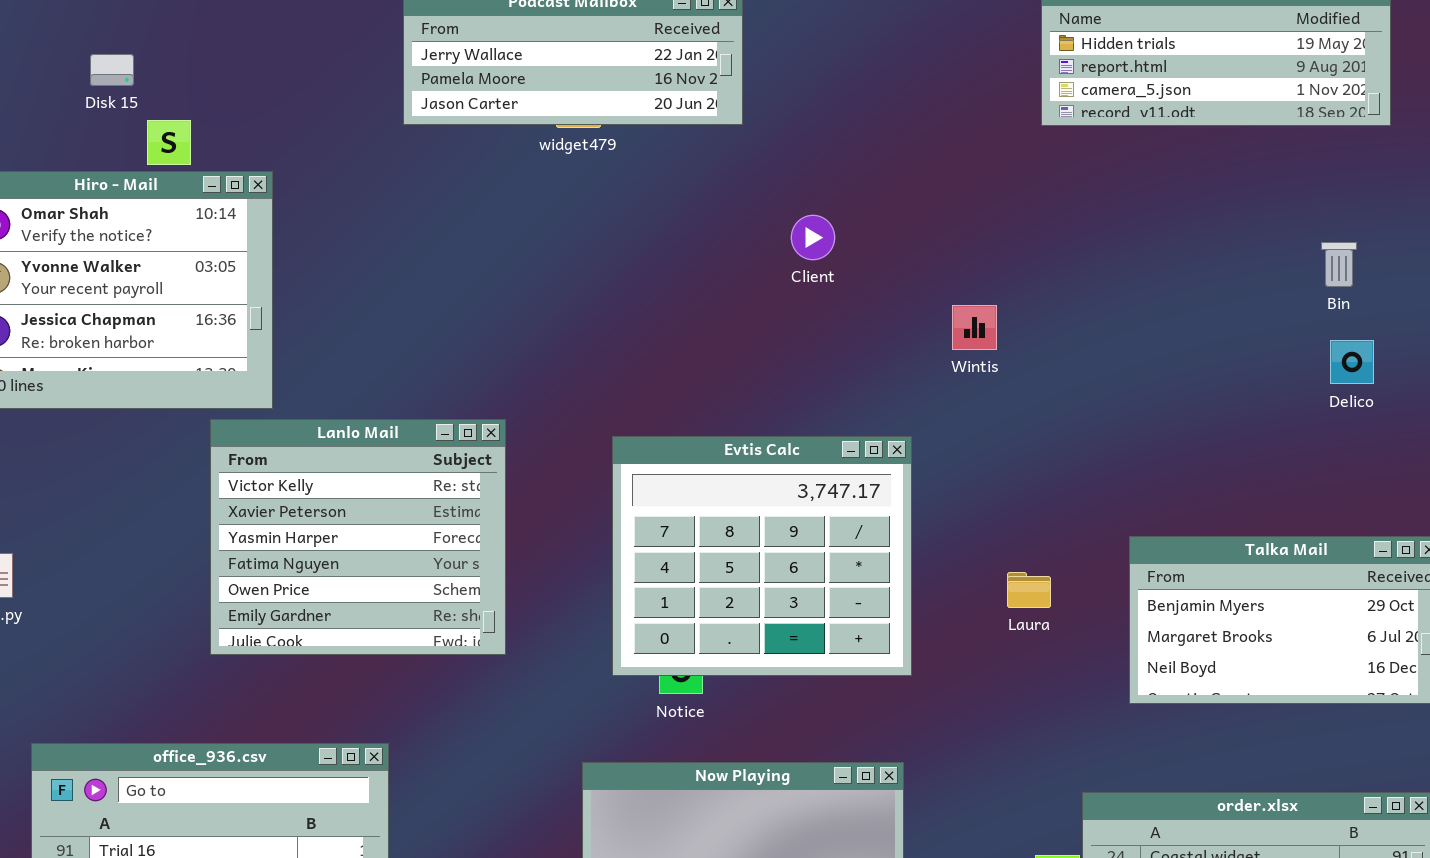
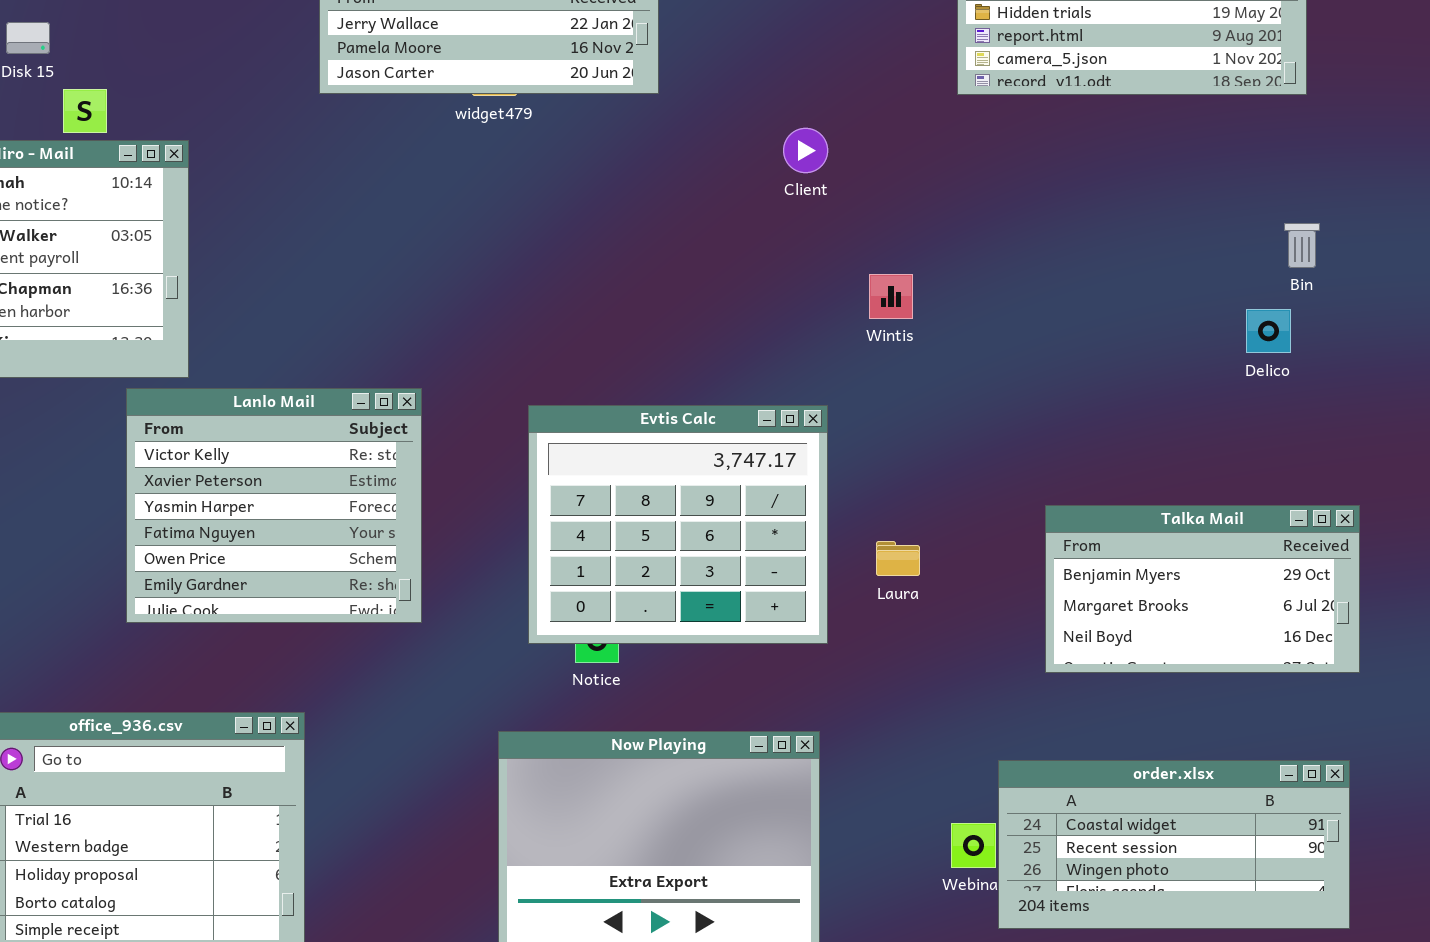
Client: [791,215,835,260] -> [783,128,828,173], moved
Bin: [1321,242,1357,287] -> [1284,223,1320,268], moved
Laura: [1007,572,1051,608] -> [876,541,920,576], moved

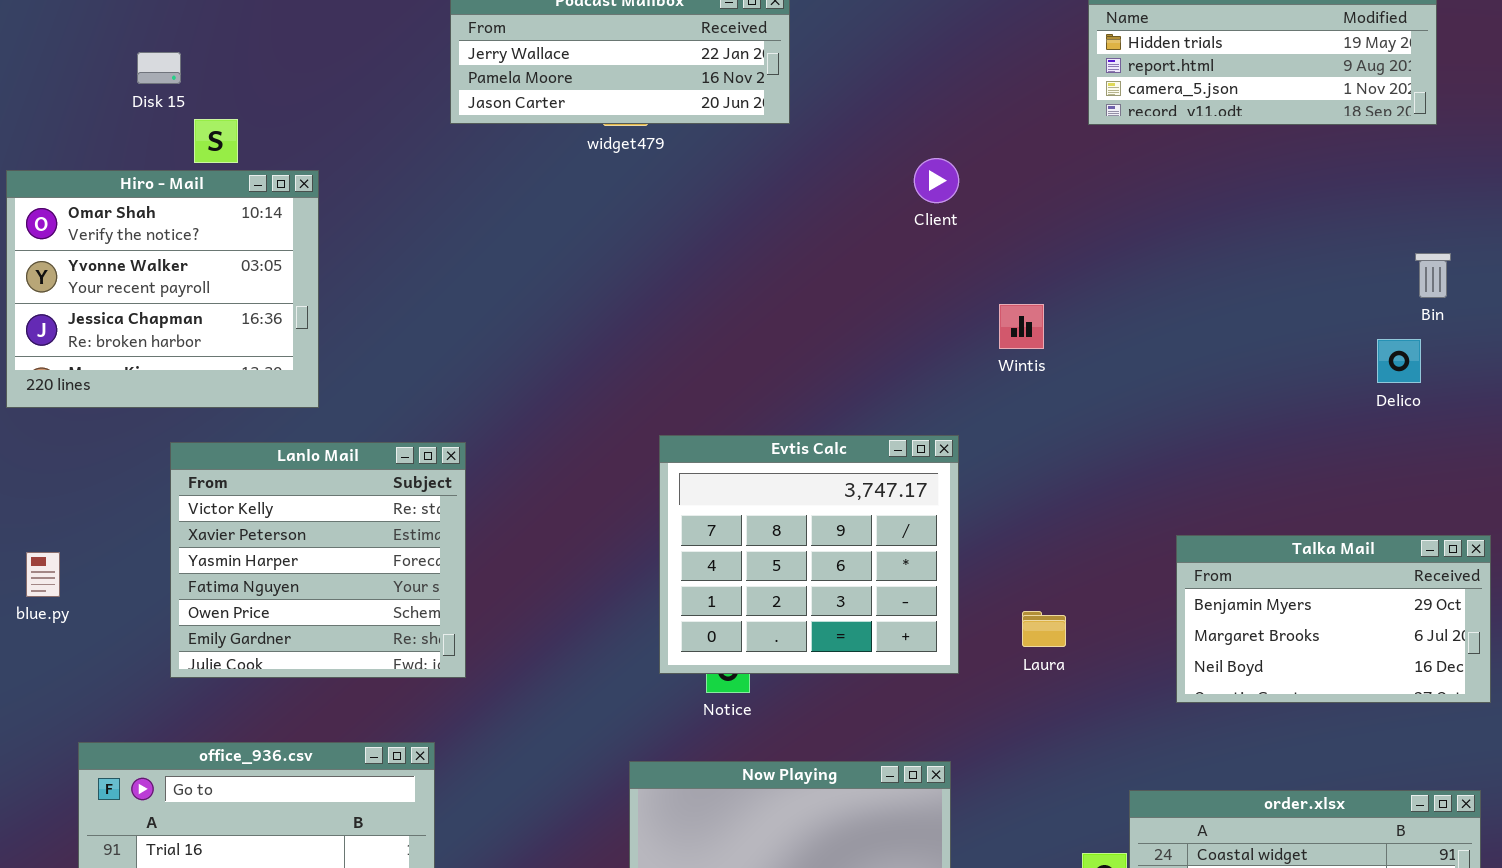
Lanlo Mail: [126,388,422,623] -> [170,442,466,678], moved
Laura: [876,541,920,576] -> [1022,611,1066,647], moved

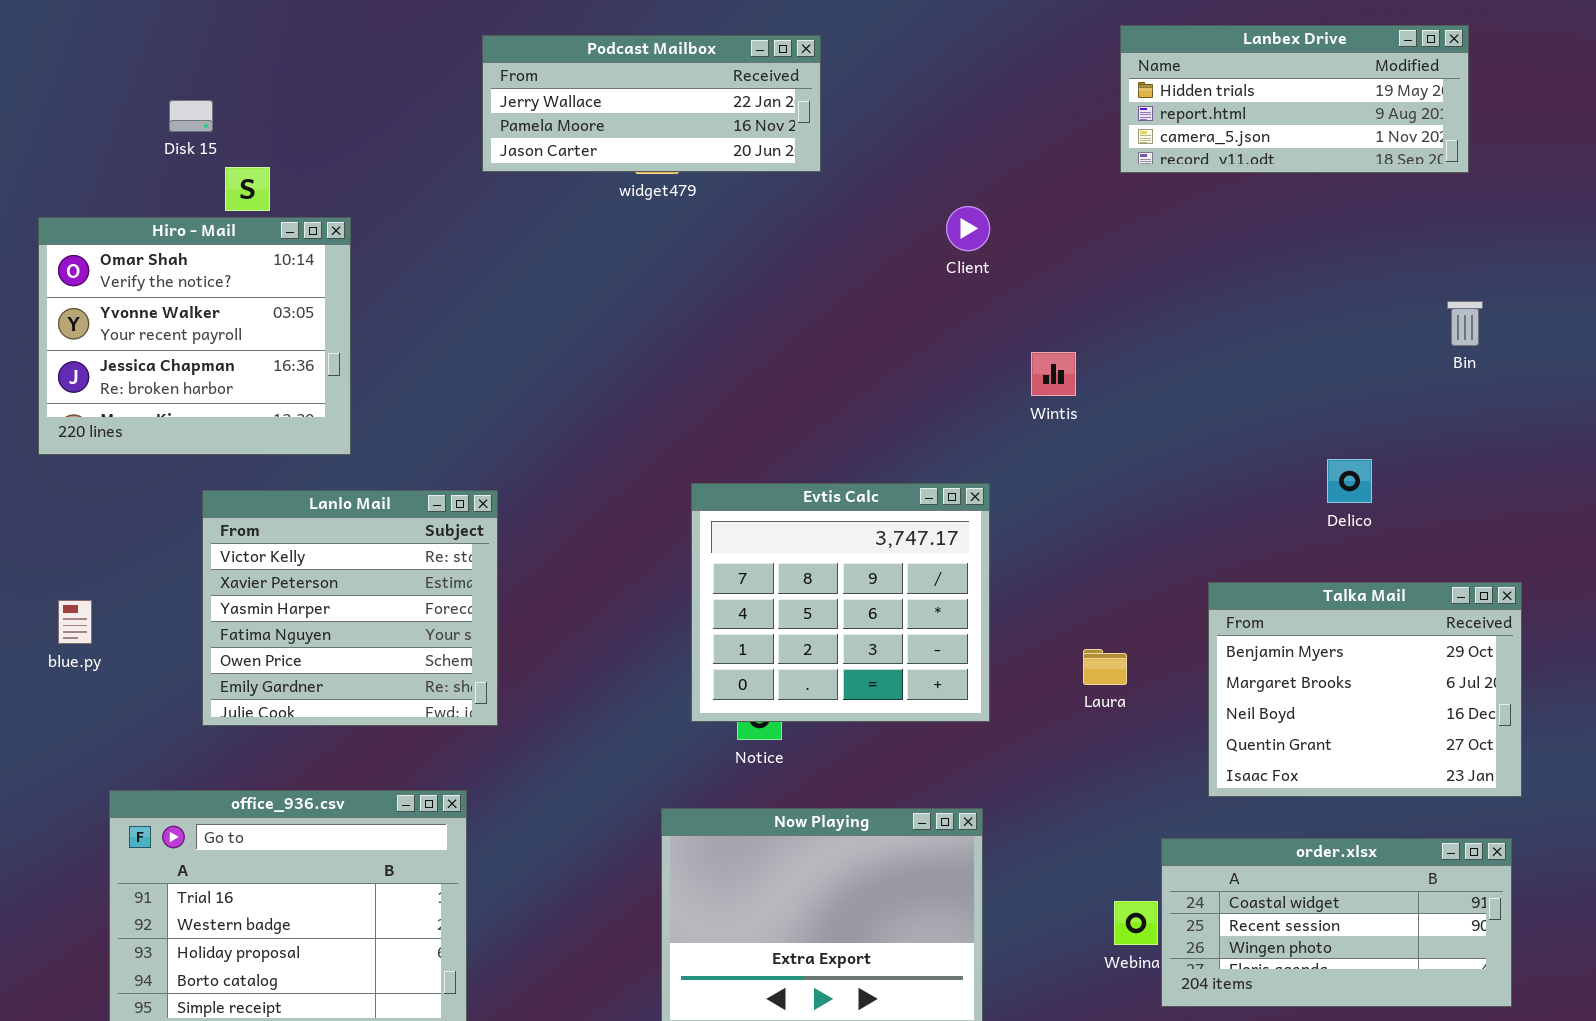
Delico: [1377,339,1421,383] -> [1327,459,1372,503], moved
Talka Mail: [1176,535,1491,703] -> [1208,582,1522,797], resized
Laura: [1022,611,1066,647] -> [1083,649,1127,685], moved

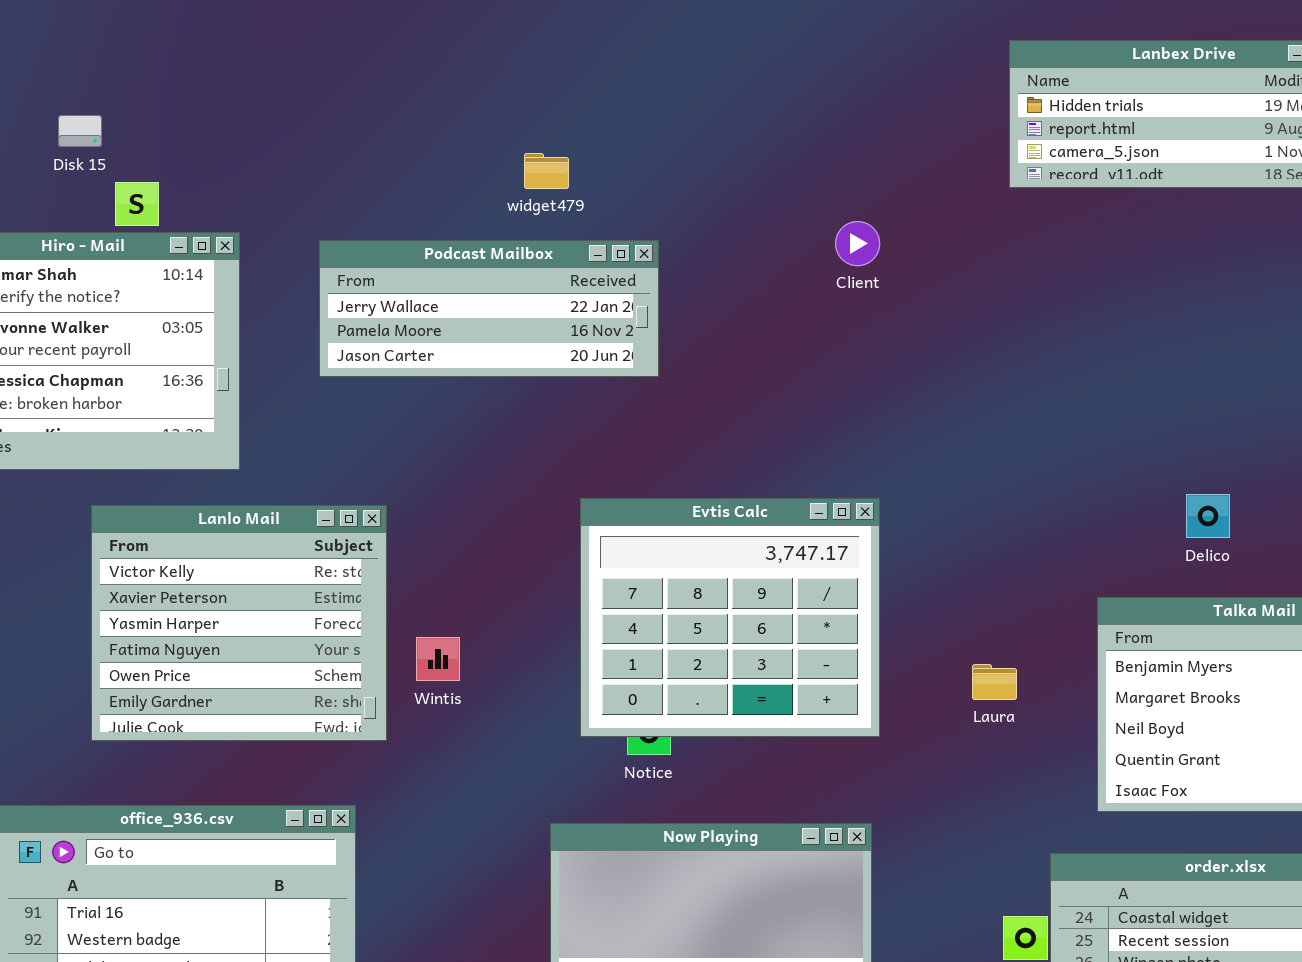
Podcast Mailbox: [482,35,821,172] -> [319,240,659,377], moved
Wintis: [1031,352,1076,396] -> [416,637,460,681], moved
Delico: [1327,459,1372,503] -> [1186,494,1230,538], moved

